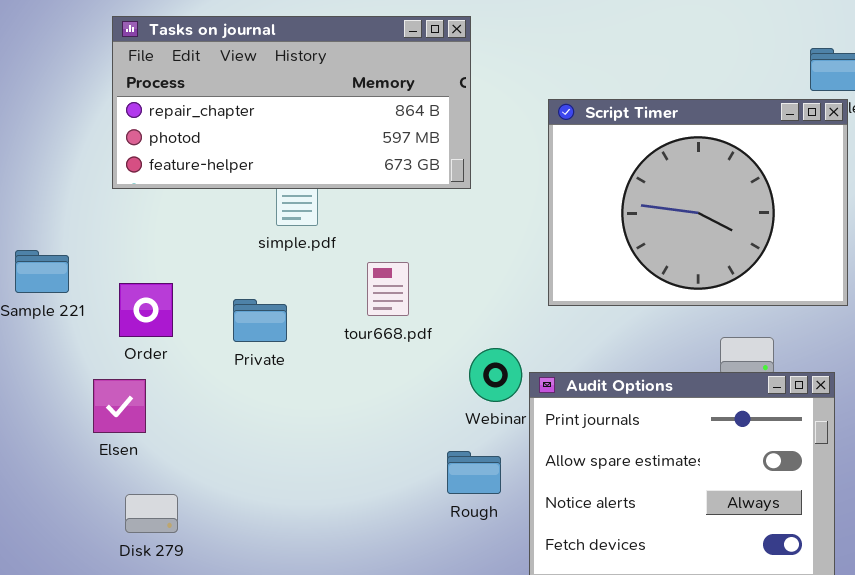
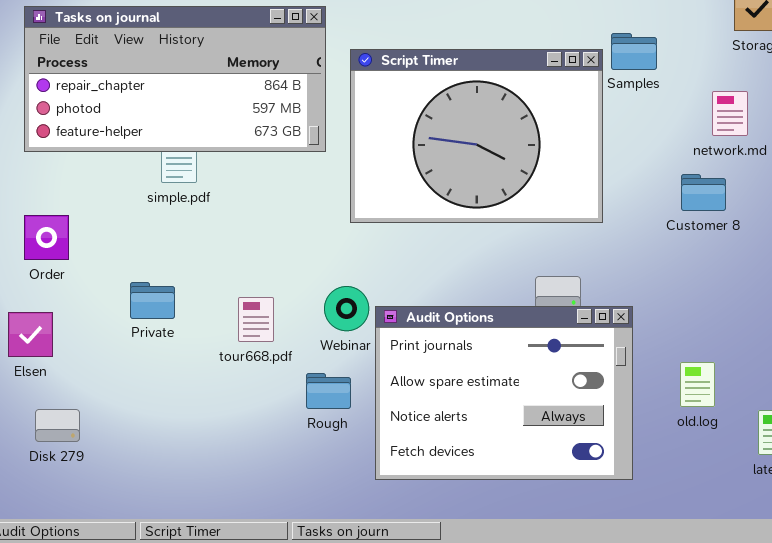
Script Timer: [548,99,848,306] -> [350,49,603,223], moved
tour668.pdf: [367,262,409,316] -> [238,297,274,342], moved
Order: [119,283,173,337] -> [24,215,69,260], moved
Private: [233,299,287,342] -> [130,282,175,319], moved

